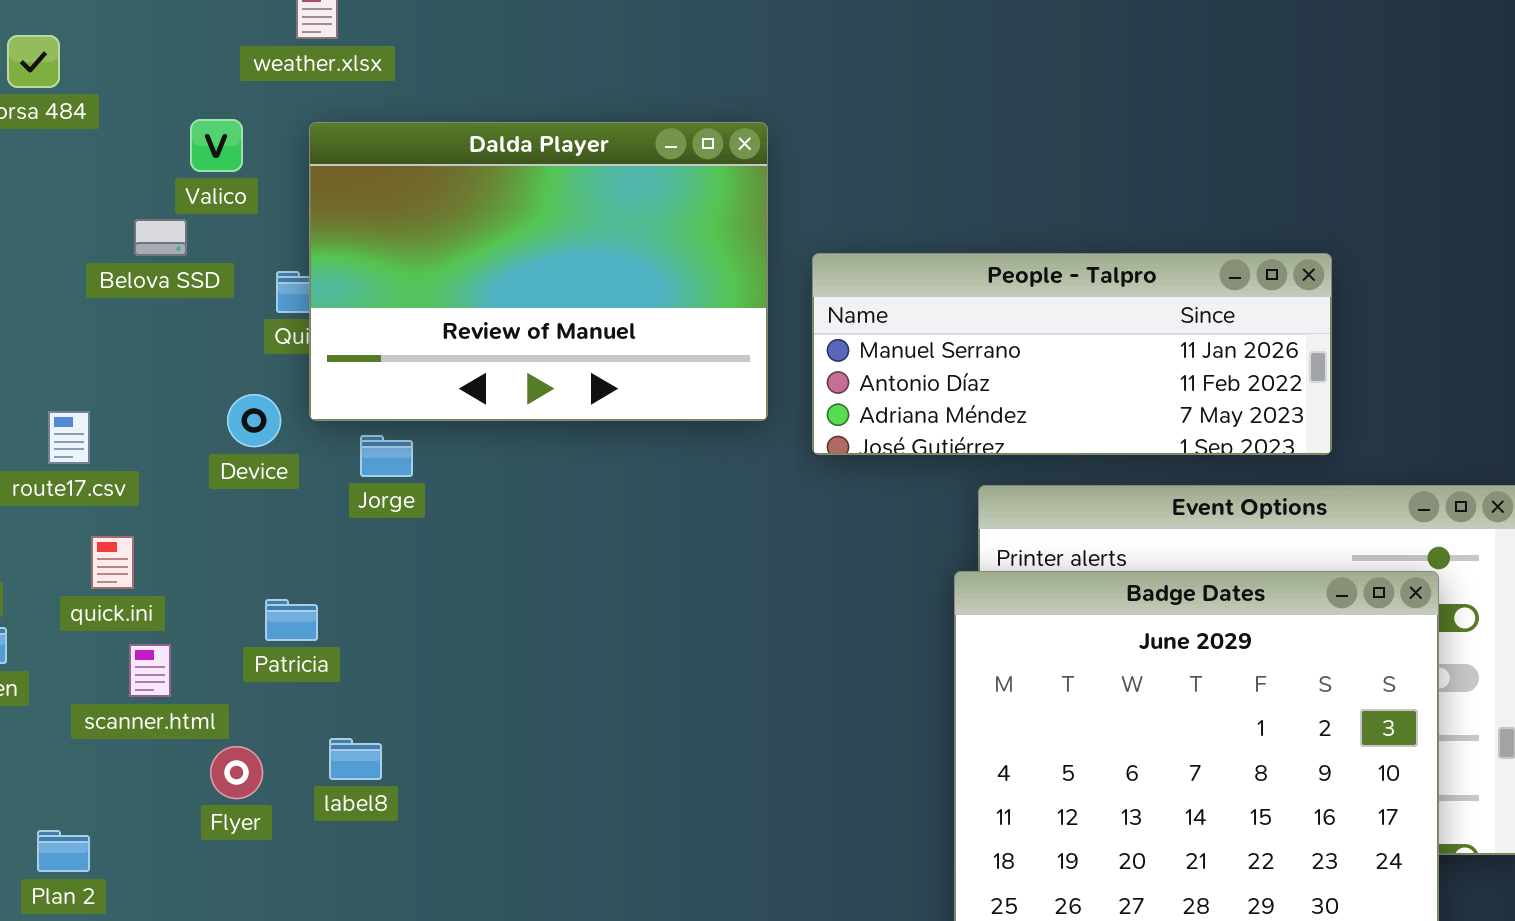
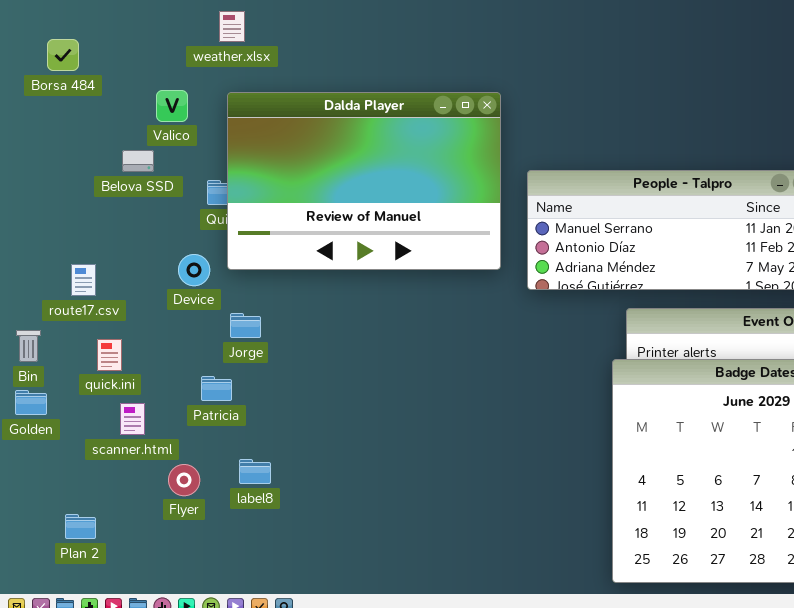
Jorge: [360,435,413,477] -> [230,313,261,338], moved

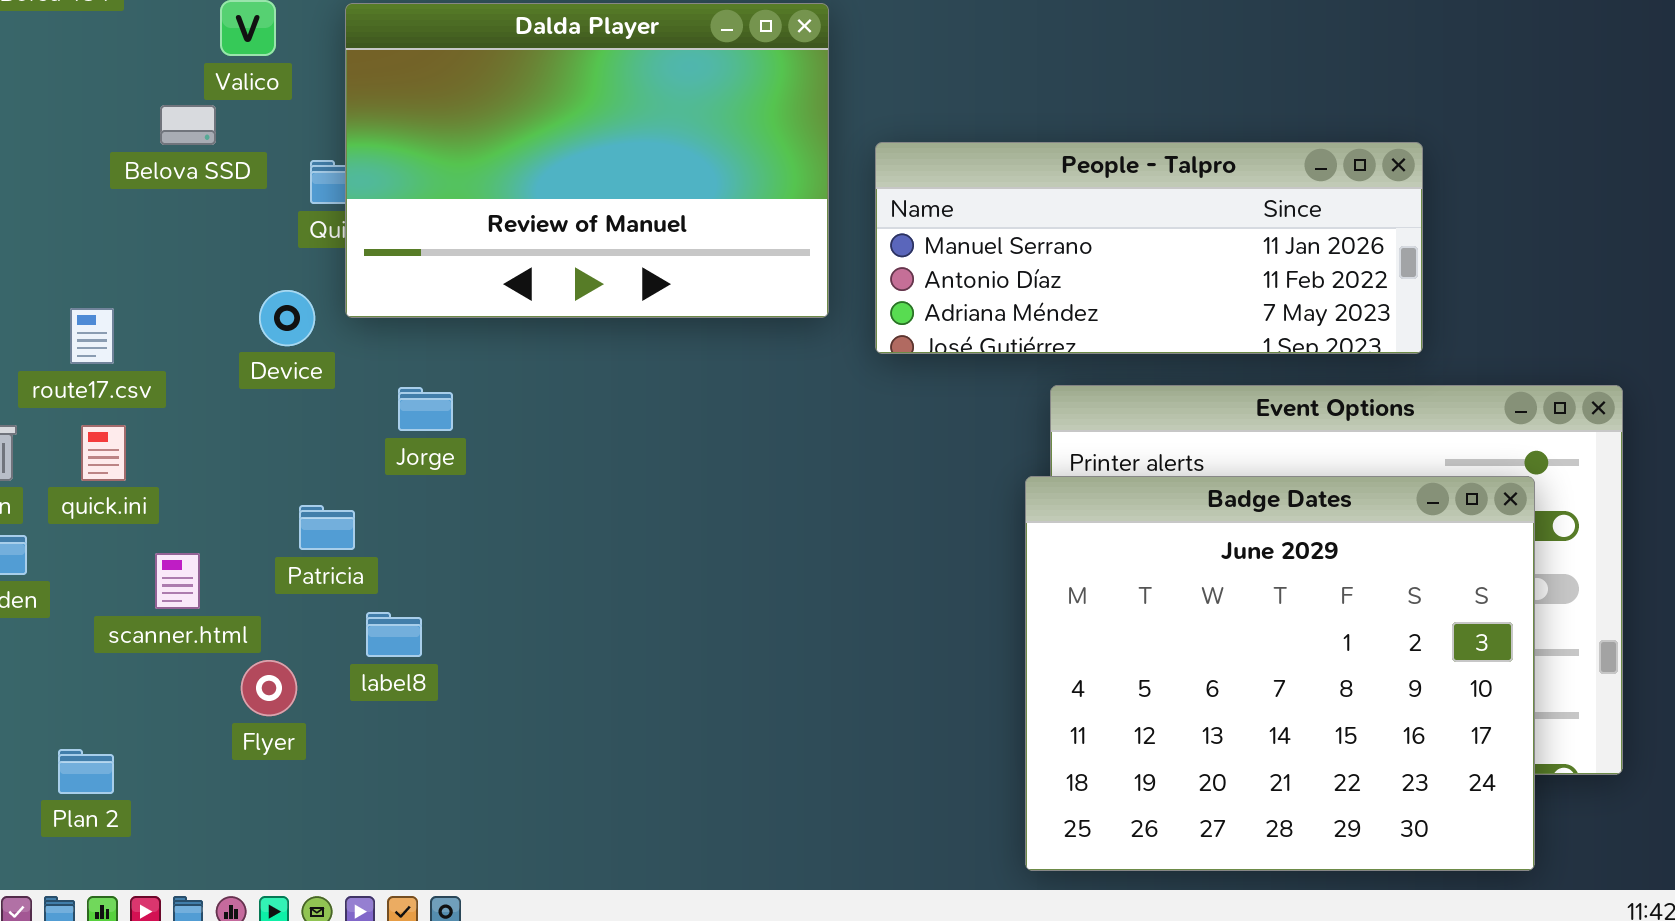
Jorge: [230,313,261,338] -> [398,387,453,431], moved
quick.ini: [97,339,122,371] -> [81,425,126,481], moved
label8: [239,459,271,484] -> [366,612,422,657], moved

